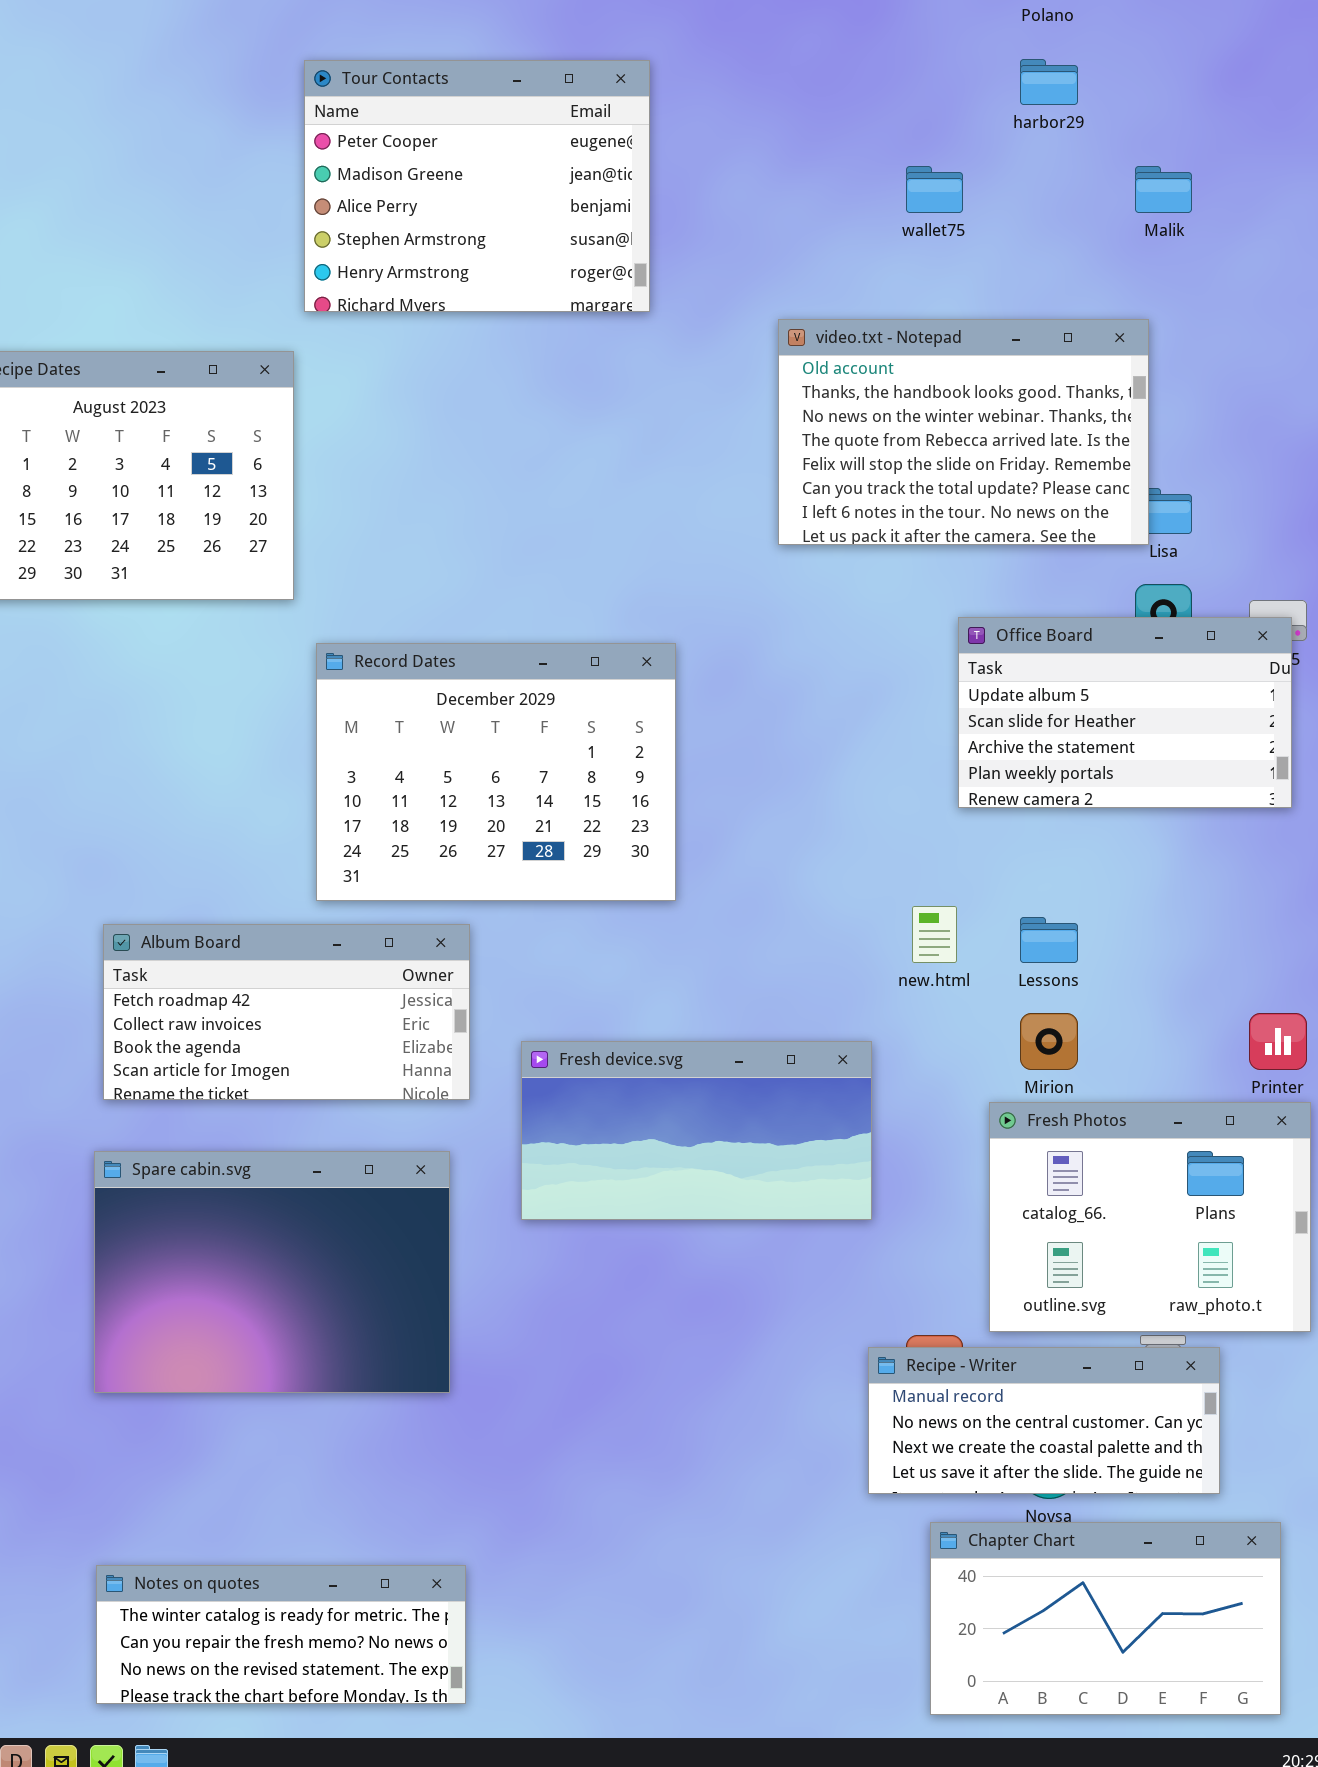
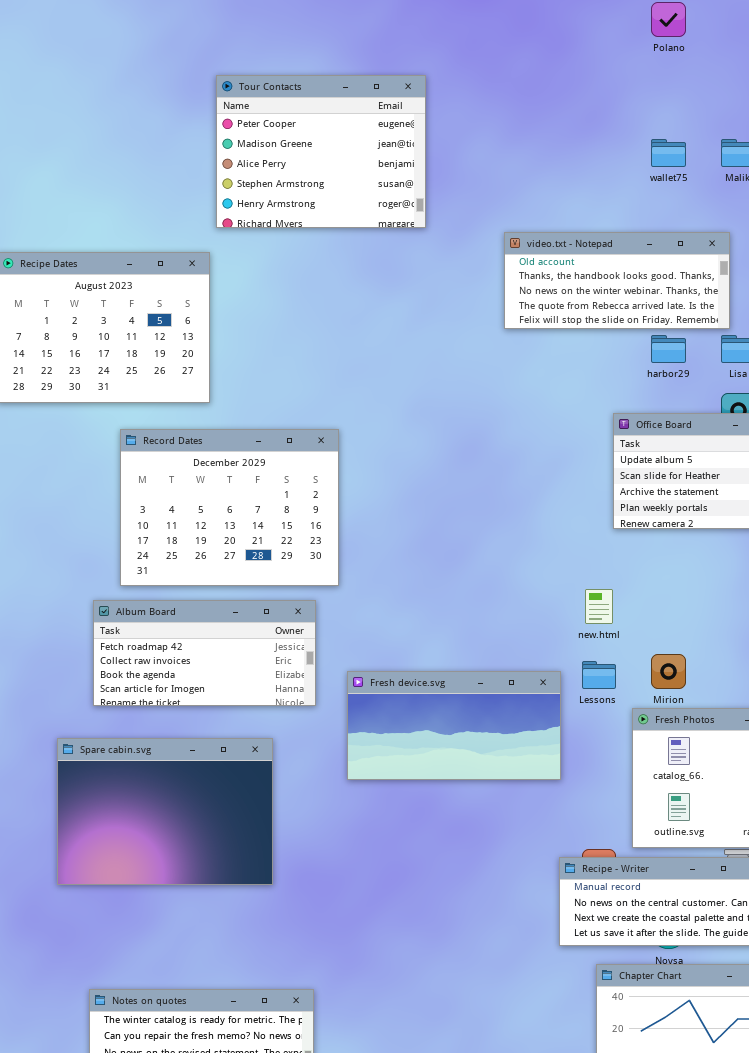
harbor29: [1020,59,1078,105] -> [651,335,686,363], moved
wallet75: [906,166,963,213] -> [651,139,686,167], moved
video.txt - Notepad: [778,319,1149,545] -> [504,232,730,329], resized
Record Dates: [316,643,676,901] -> [120,429,339,586], moved
Lessons: [1020,917,1078,963] -> [582,661,616,689], moved
Spare cabin.svg: [94,1151,450,1393] -> [57,738,273,885], moved

